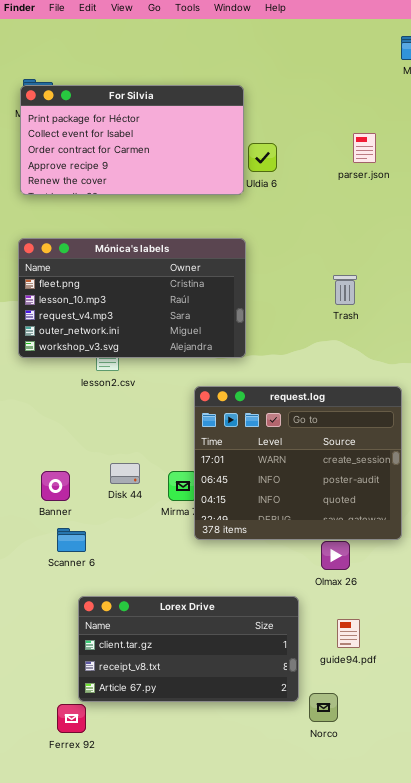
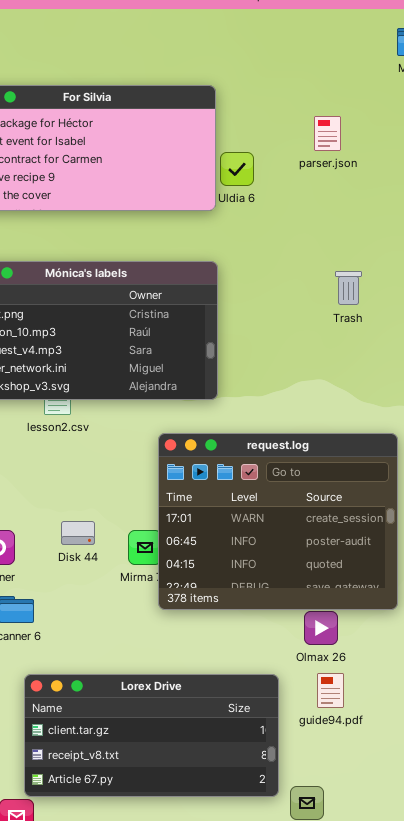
parser.json: [353,133,376,163] -> [314,116,341,151], moved
Trash: [333,275,357,305] -> [335,271,362,305], moved
guide94.pdf: [337,619,360,648] -> [317,673,344,708], moved

